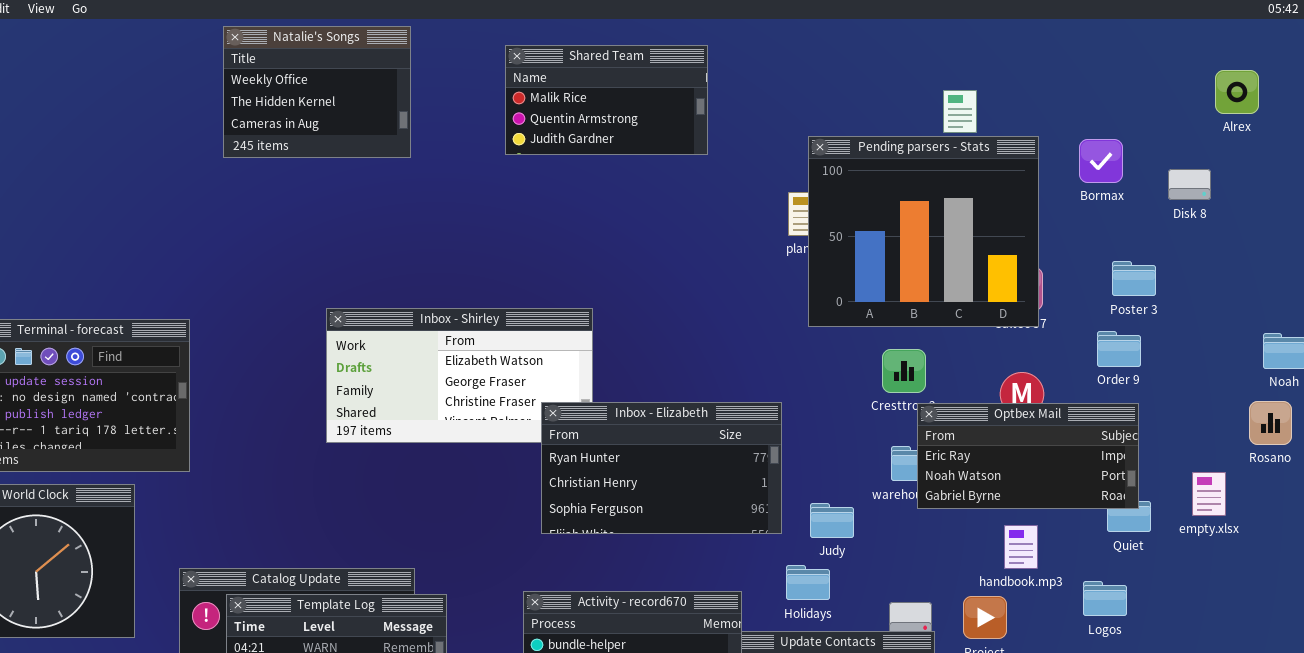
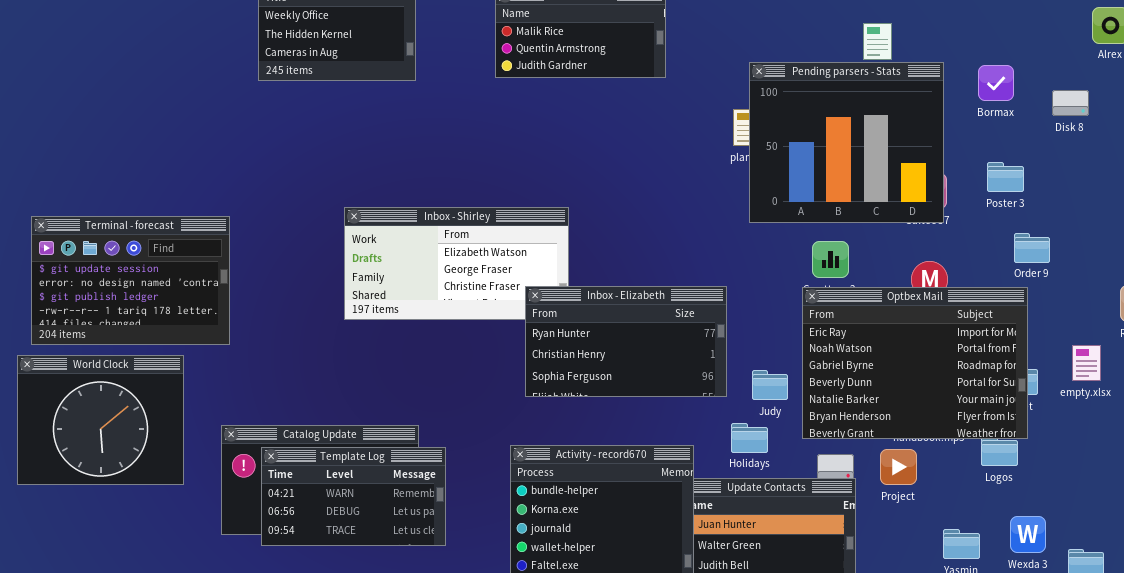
Poster 3: [1112,261,1156,296] -> [987,162,1024,192], moved
Order 9: [1097,331,1141,367] -> [1014,233,1050,263], moved
Optbex Mail: [917,403,1139,509] -> [802,287,1028,439], resized

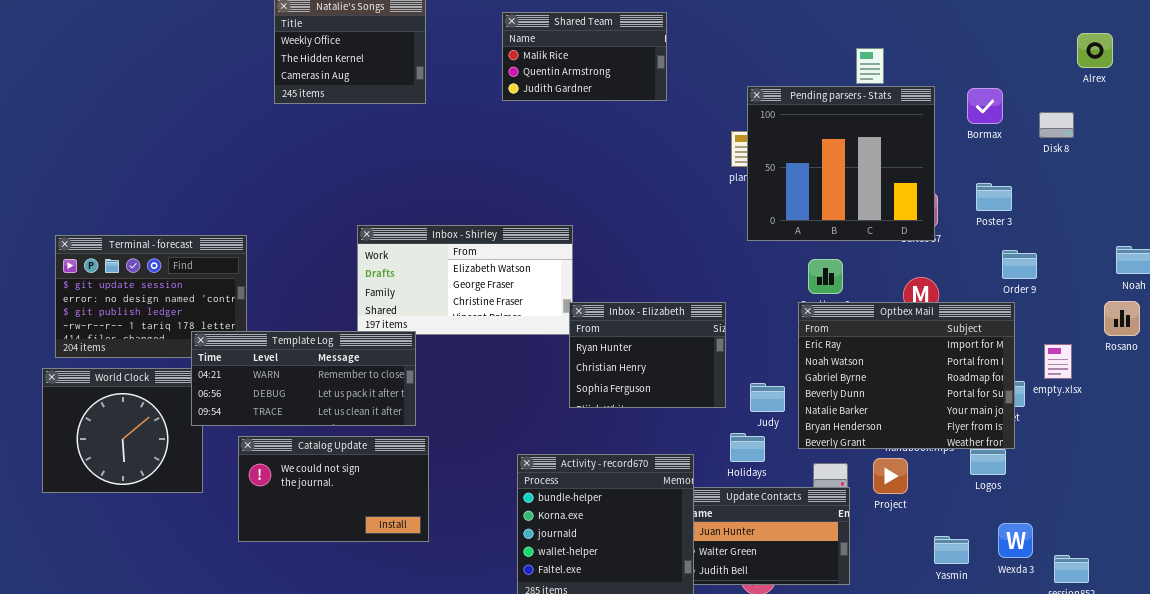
Inbox - Elizabeth: [525,286,727,397] -> [569,302,726,408], resized
empty.xlsx: [1072,345,1101,381] -> [1044,344,1072,379], moved
Template Log: [261,447,446,546] -> [191,331,416,426], moved, resized

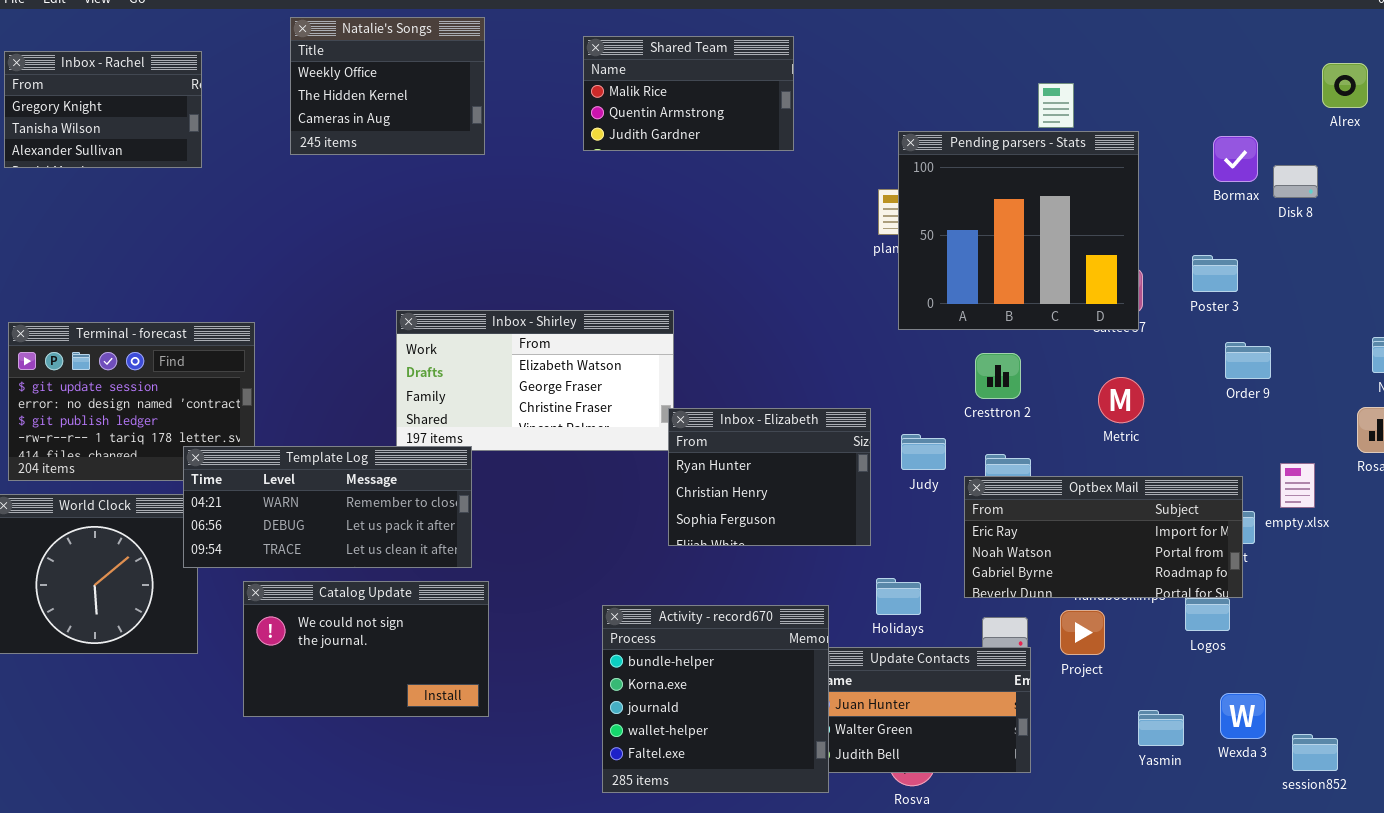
Inbox - Rachel: none -> [4,51,202,168], opened
Bormax: [967,88,1003,124] -> [1213,136,1258,182], moved
Optbex Mail: [798,302,1015,449] -> [964,476,1243,598], resized
Judy: [750,383,785,412] -> [901,434,946,470], moved

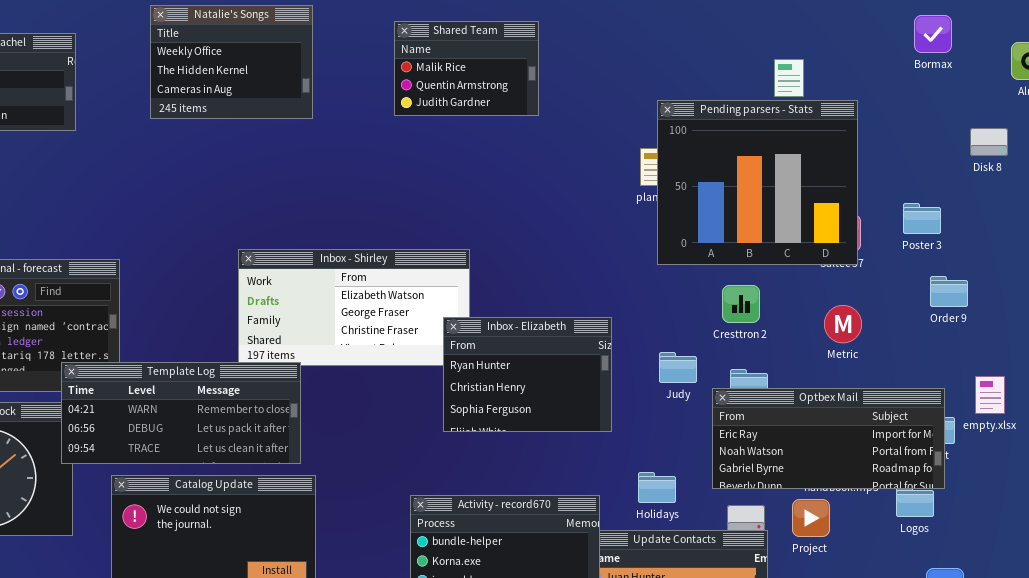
Shared Team: [583,36,794,151] -> [394,21,539,116], resized
Bormax: [1213,136,1258,182] -> [914,15,952,53], moved
Inbox - Elizabeth: [668,408,871,546] -> [443,317,612,432], moved

